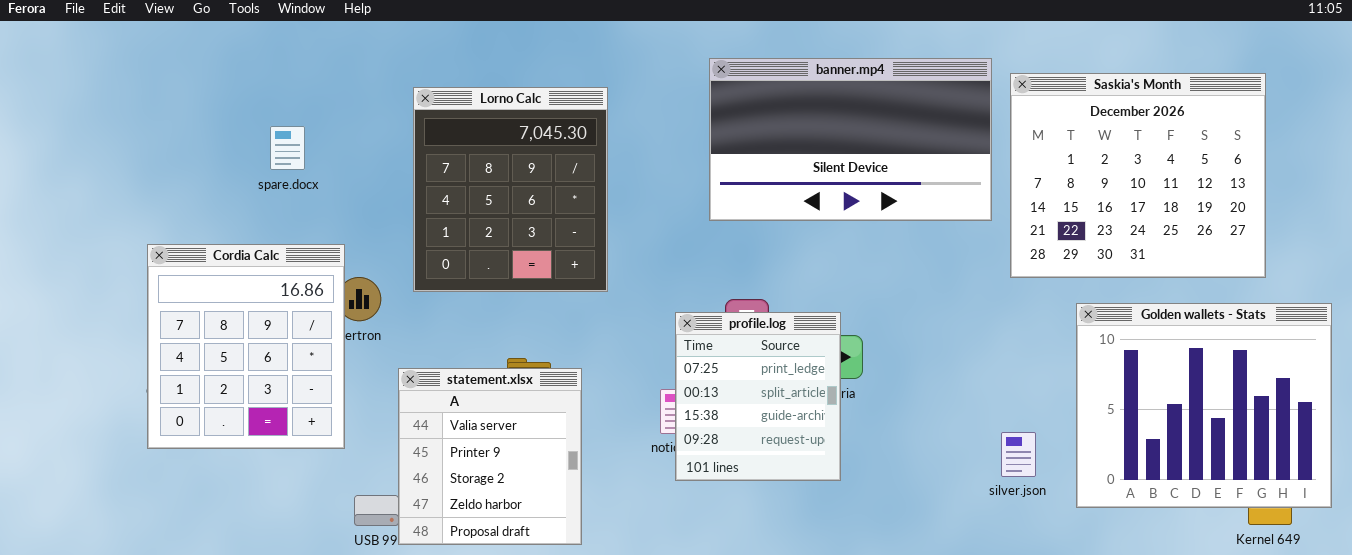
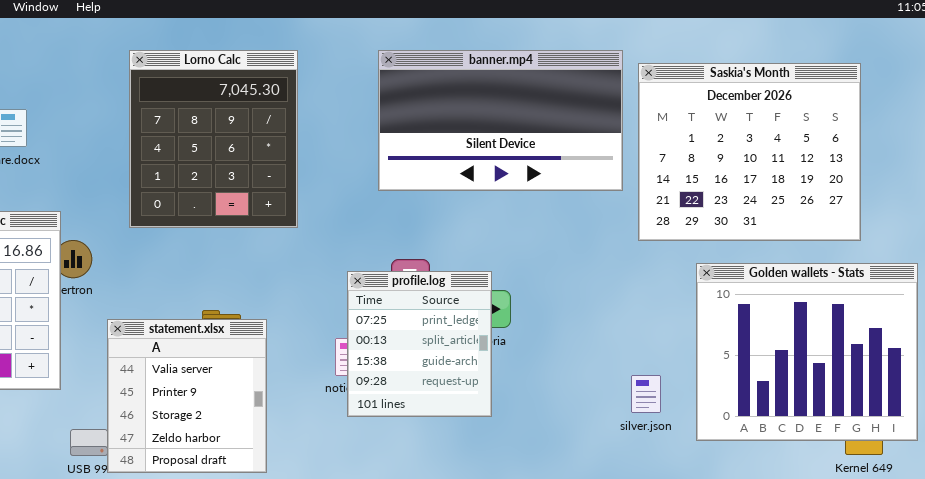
Lorno Calc: [413,87,608,292] -> [129,50,298,228], moved

